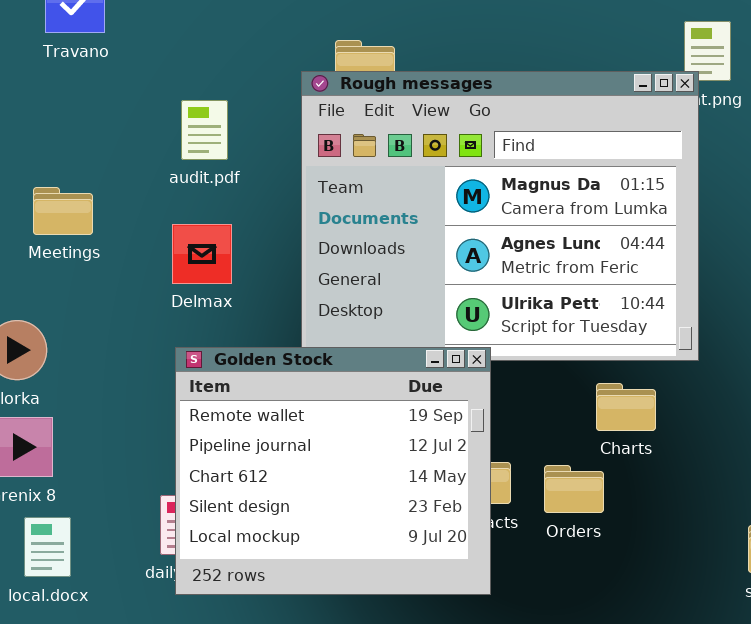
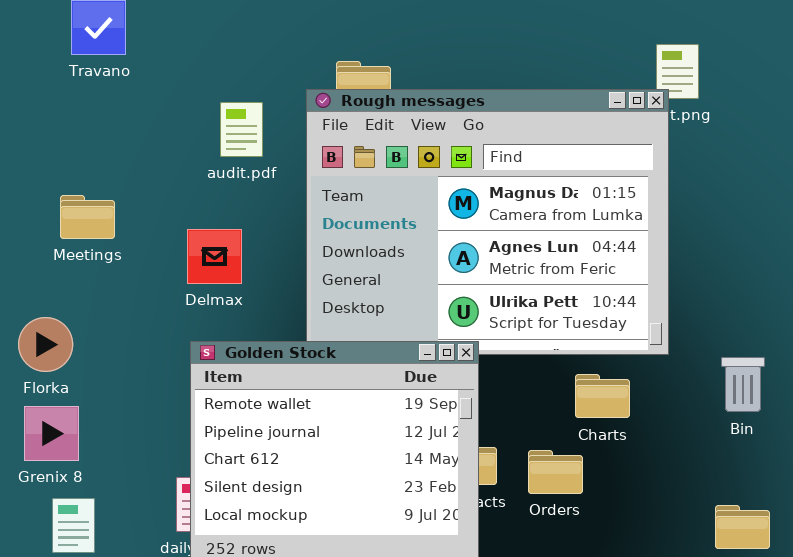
audit.pdf: [181,100,228,160] -> [220,102,263,157], moved

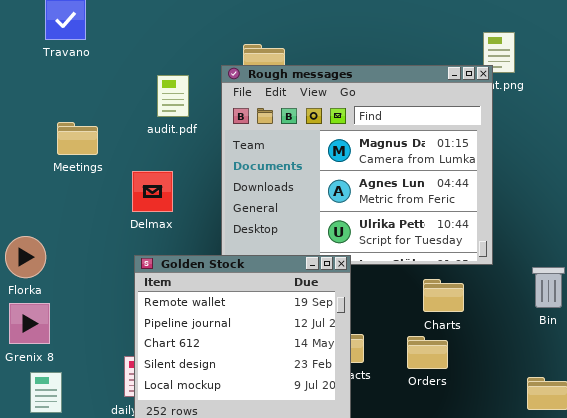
Meetings: [60,195,115,239] -> [57,122,98,155], moved
Orders: [528,450,583,494] -> [407,336,448,369], moved

